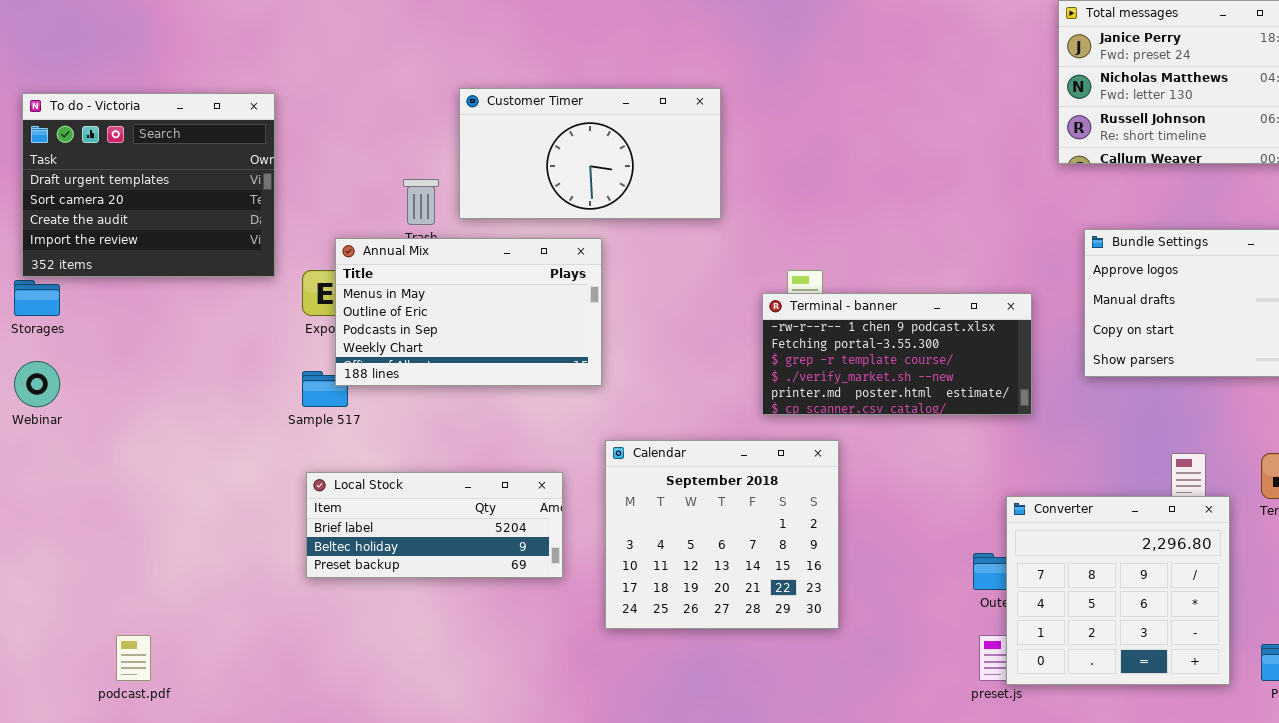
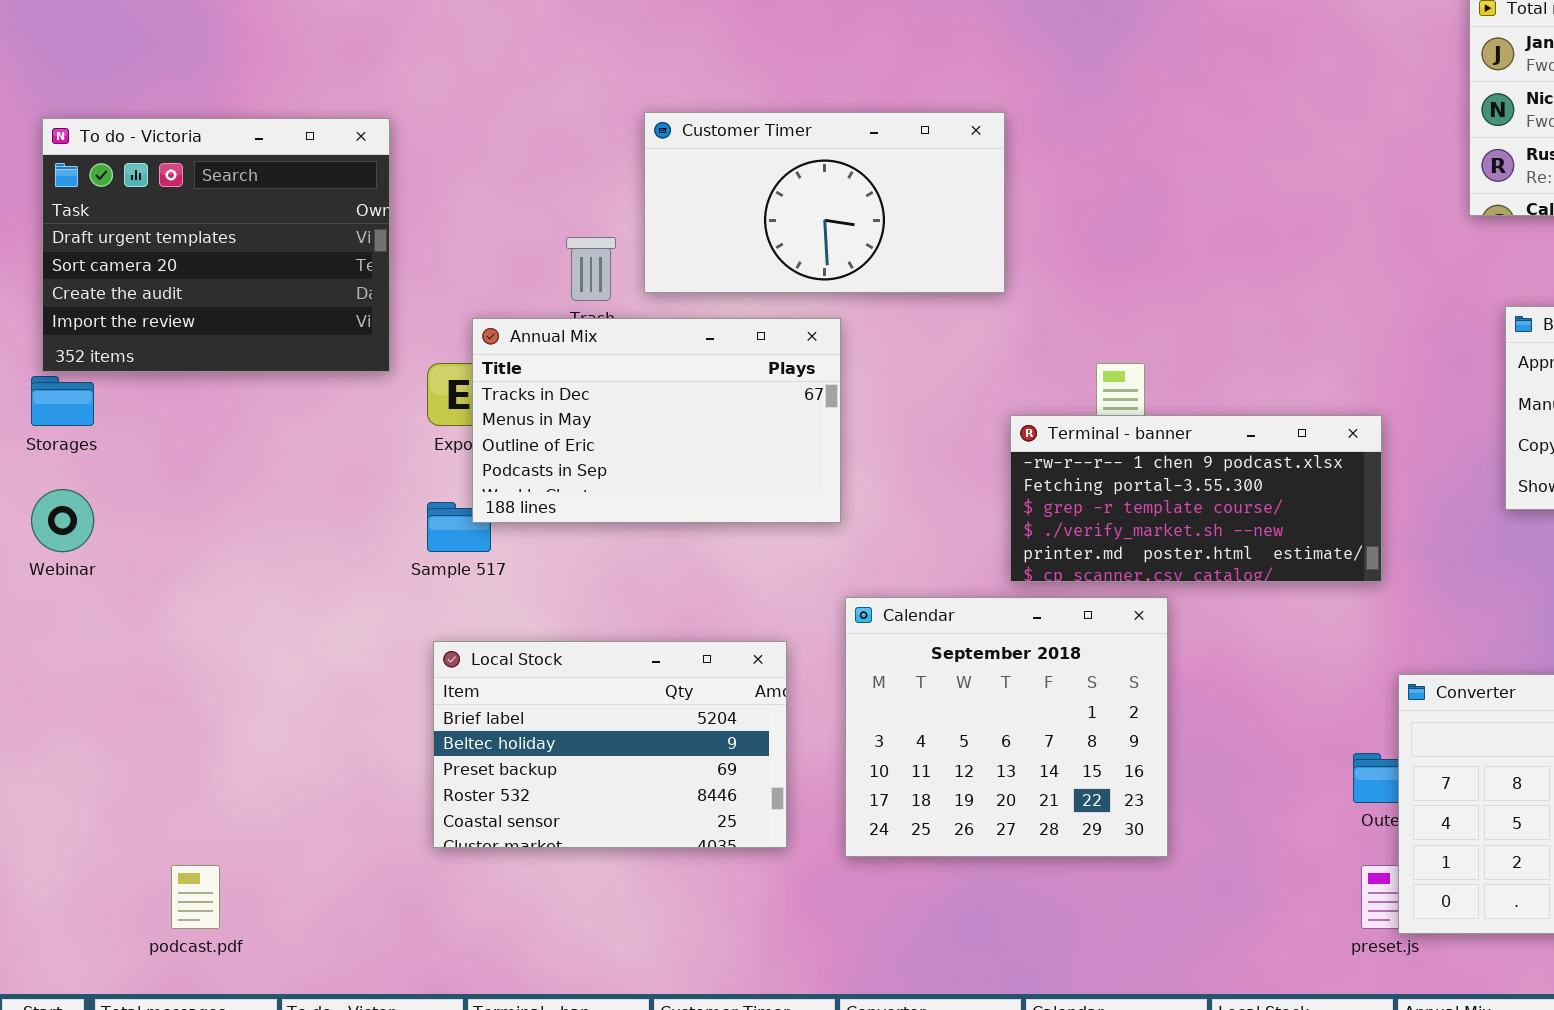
Annual Mix: [335,238,602,386] -> [472,318,841,523], scrolled up 1 row
Terminal - banner: [762,293,1032,415] -> [1010,415,1382,582], moved
Local Stock: [306,472,563,578] -> [433,641,787,848], resized

